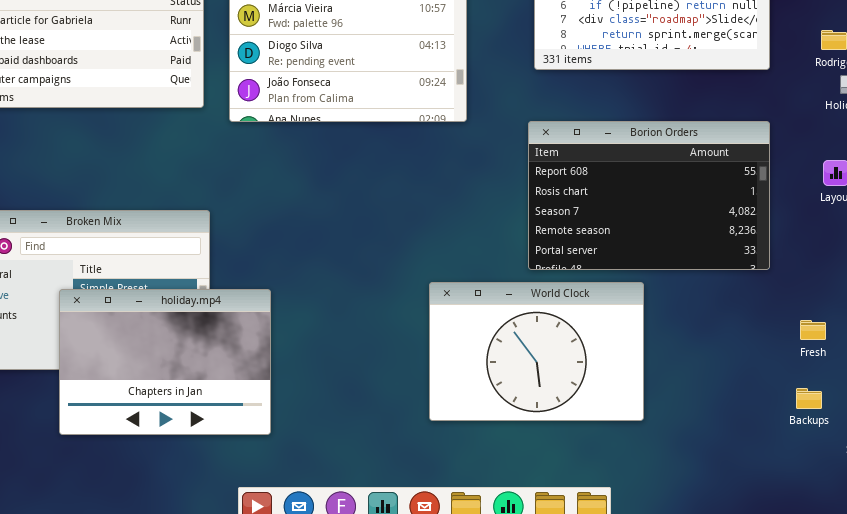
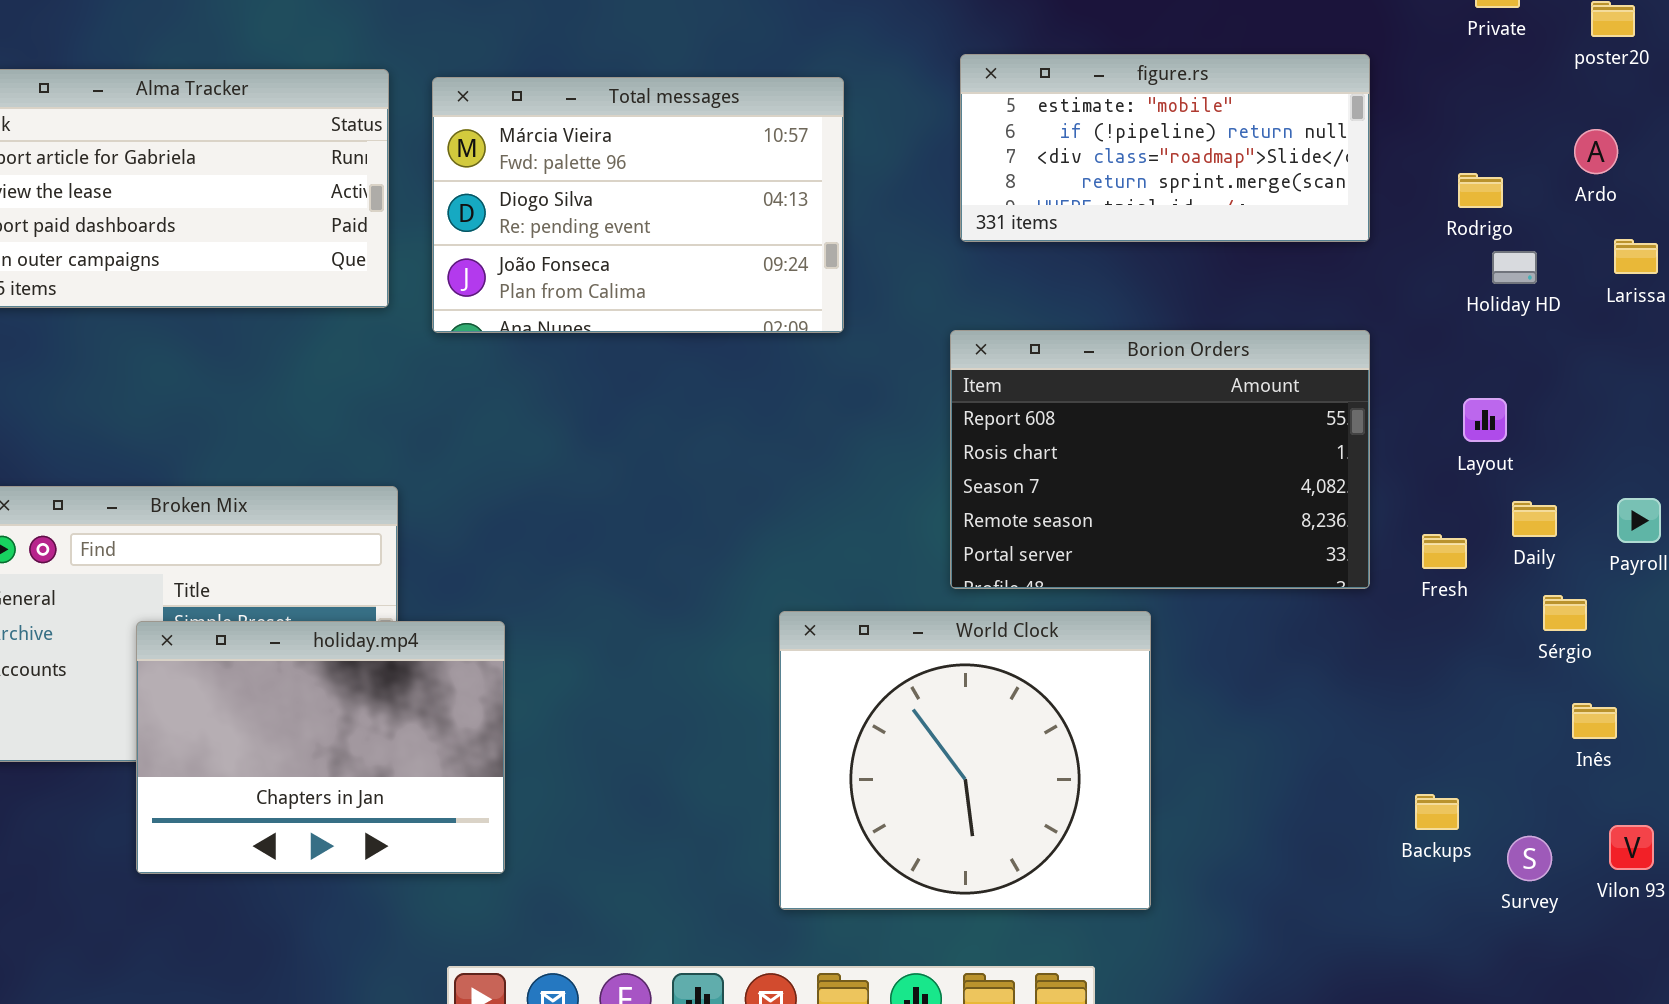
World Clock: [429,282,644,421] -> [779,611,1151,910], resized
Fresh: [800,320,826,340] -> [1422,534,1467,569], moved

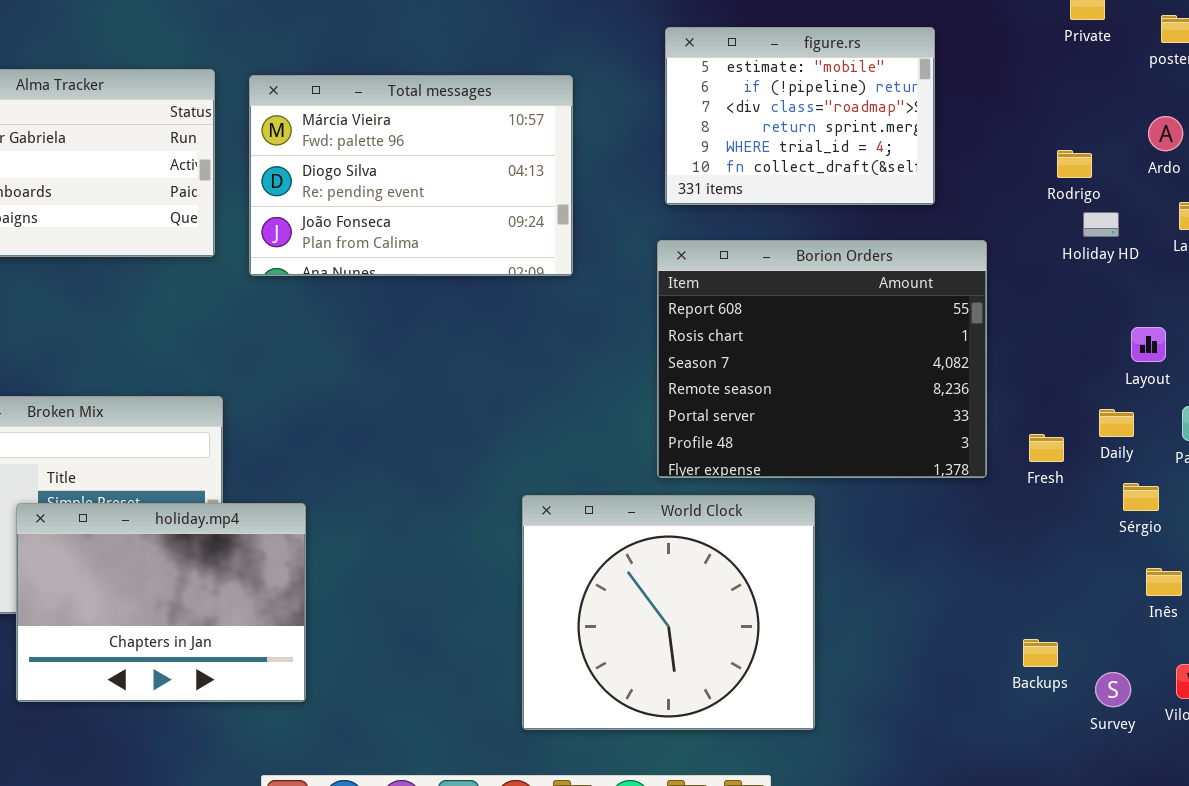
figure.rs: [960,54,1370,242] -> [665,27,935,205], resized
Borion Orders: [950,330,1370,589] -> [657,240,987,478], resized
Layout: [1463,398,1507,442] -> [1131,327,1166,362], moved

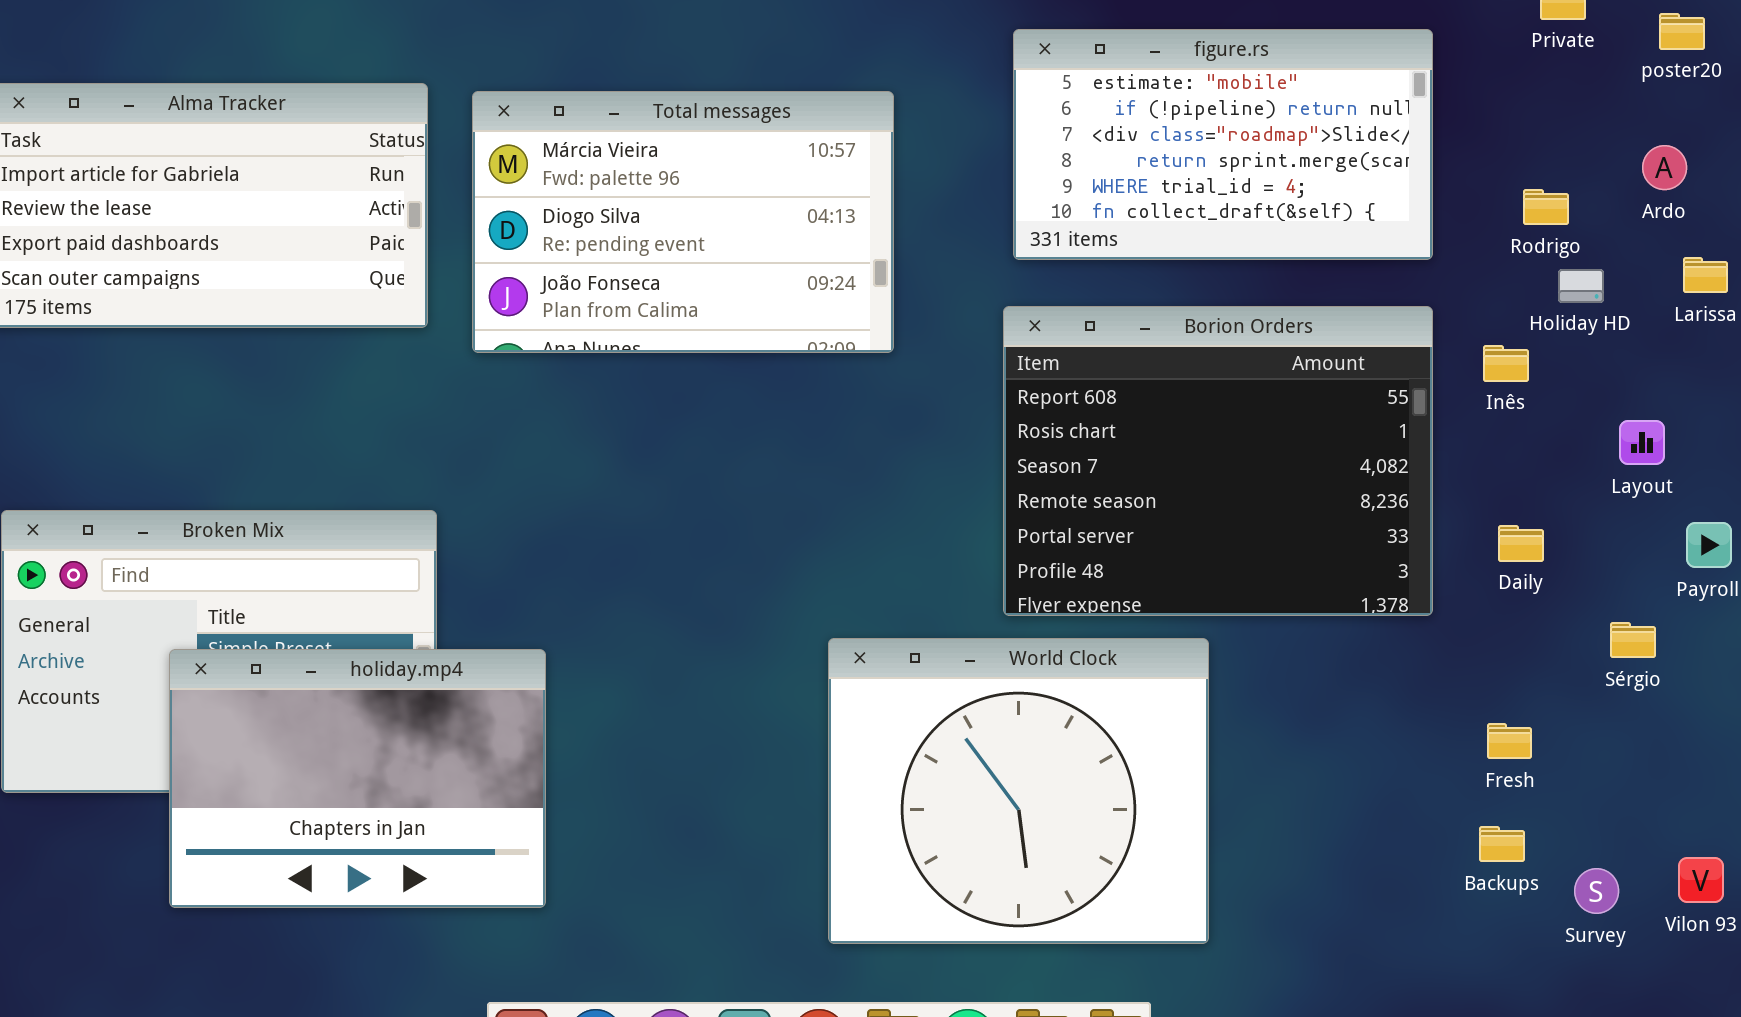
figure.rs: [665,27,935,205] -> [1013,29,1433,260], resized
Daily: [1099,409,1134,437] -> [1498,525,1544,562], moved
Fresh: [1029,434,1064,462] -> [1487,723,1532,759], moved
Inês: [1146,568,1182,596] -> [1483,345,1529,382], moved

